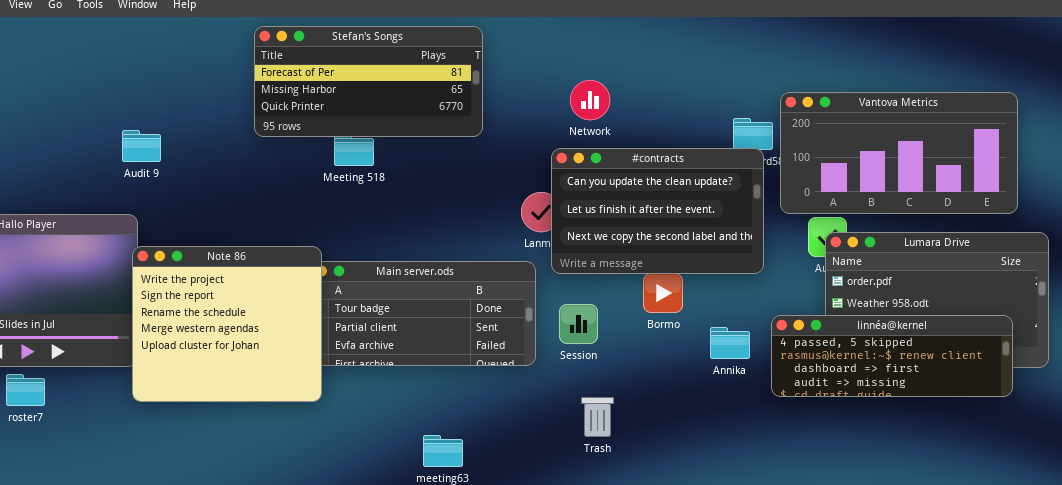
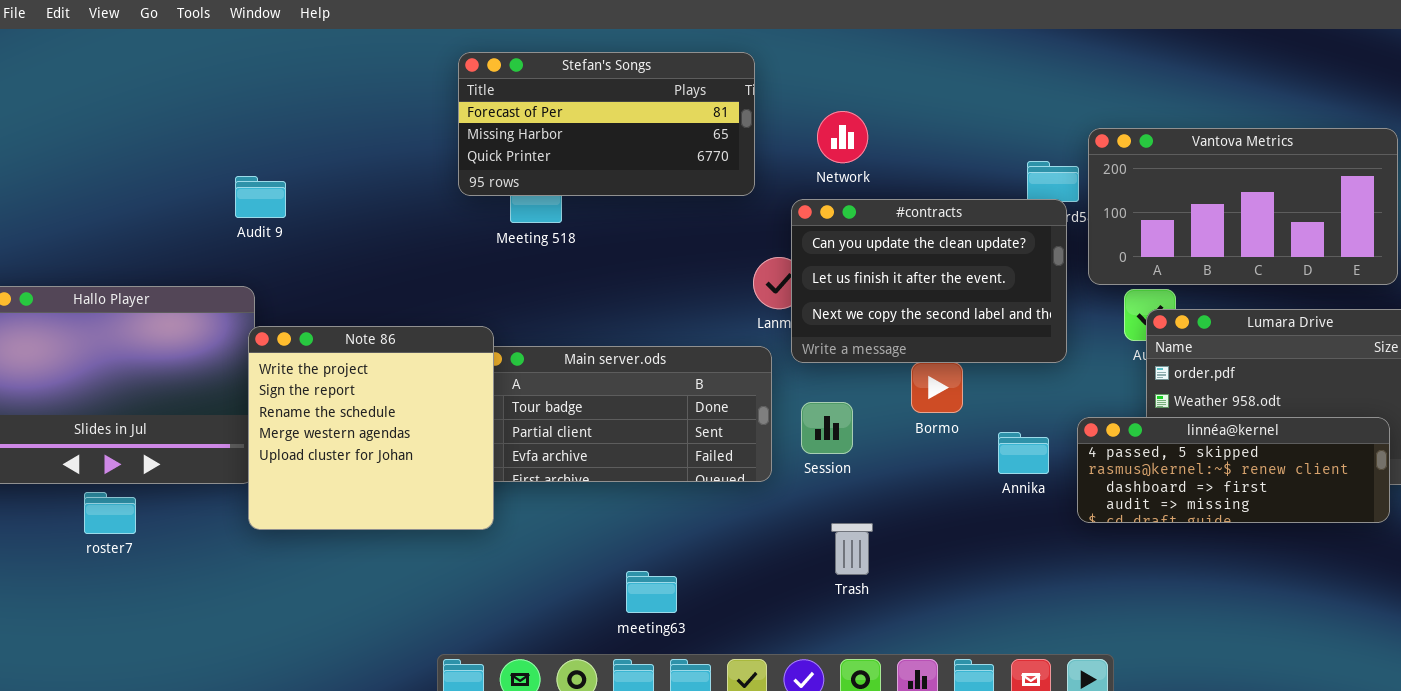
Stefan's Songs: [254,26,483,137] -> [458,52,755,196], moved

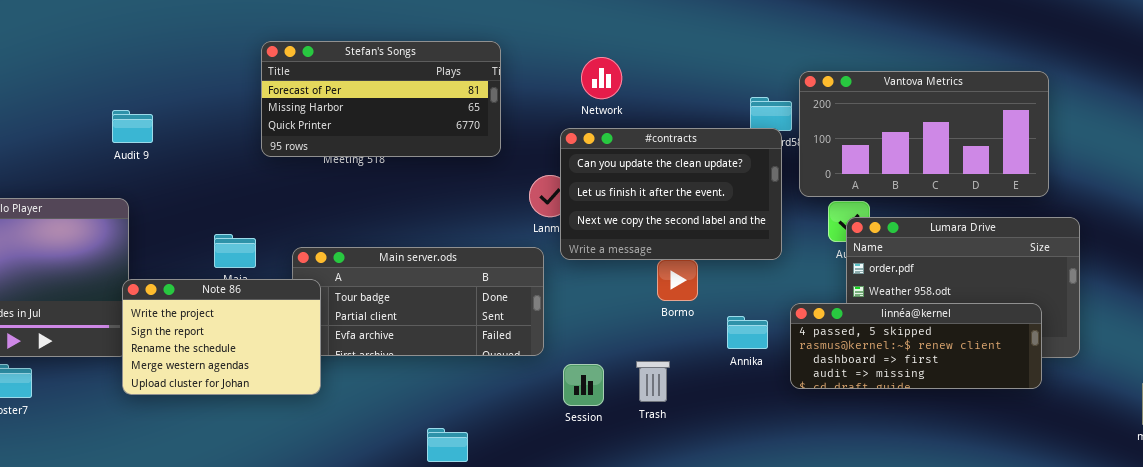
Stefan's Songs: [458,52,755,196] -> [261,41,501,157], moved
Note 86: [248,326,494,530] -> [122,279,321,395], resized
Session: [801,402,853,454] -> [563,364,604,406], moved
Trash: [831,523,873,575] -> [636,361,670,402], moved

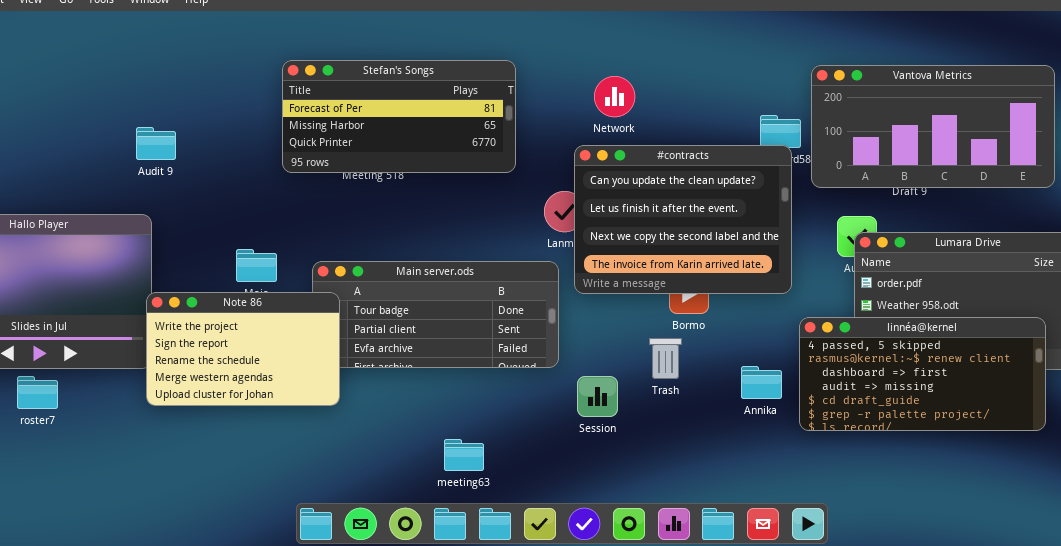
Vantova Metrics: [799,71,1049,197] -> [811,65,1055,188], moved
#contracts: [560,128,782,260] -> [574,145,792,294], resized
linnéa@kernel: [790,303,1042,389] -> [799,317,1046,431], resized
Annika: [727,316,768,349] -> [741,366,782,399], moved
Trash: [636,361,670,402] -> [649,338,682,379], moved

